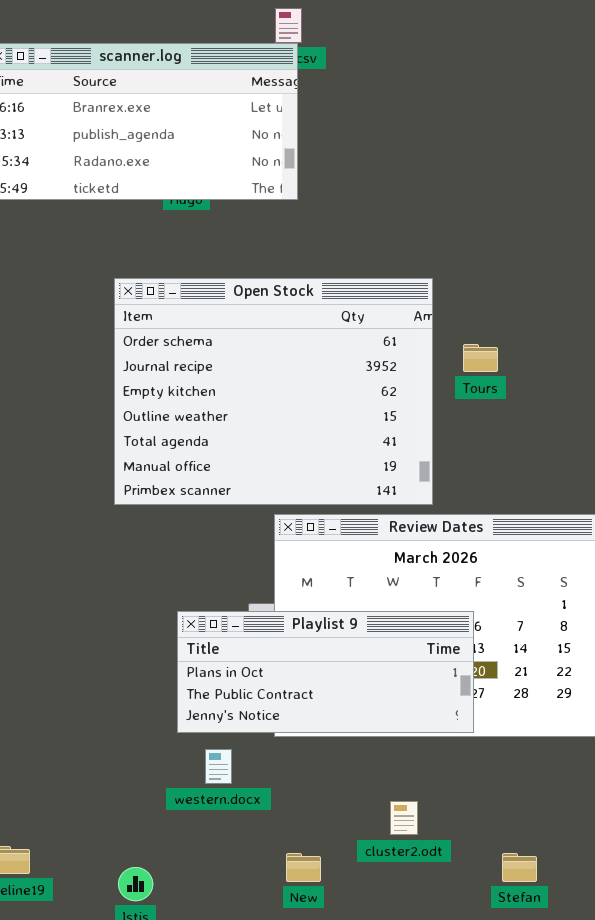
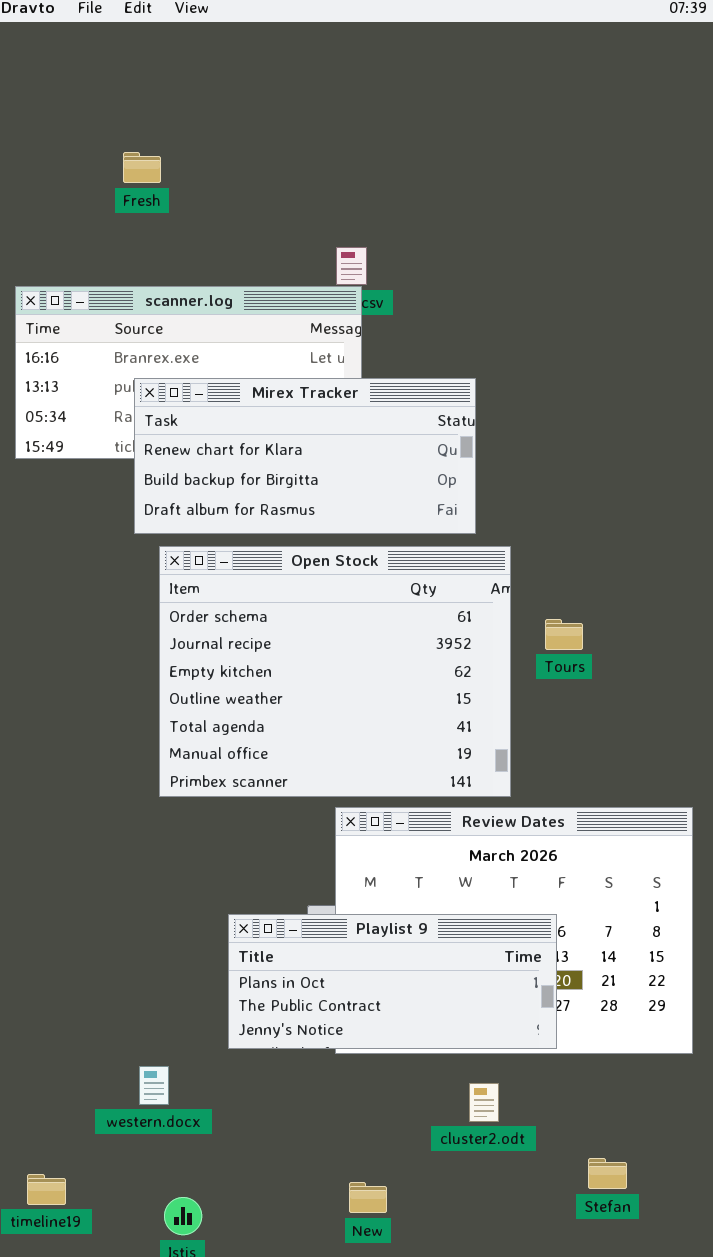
Mirex Tracker: none -> [134,378,476,534], opened
western.docx: [205,749,232,784] -> [139,1066,169,1105], moved
cluster2.odt: [390,801,418,835] -> [469,1083,499,1122], moved
Stefan: [502,853,537,882] -> [588,1158,627,1189], moved

